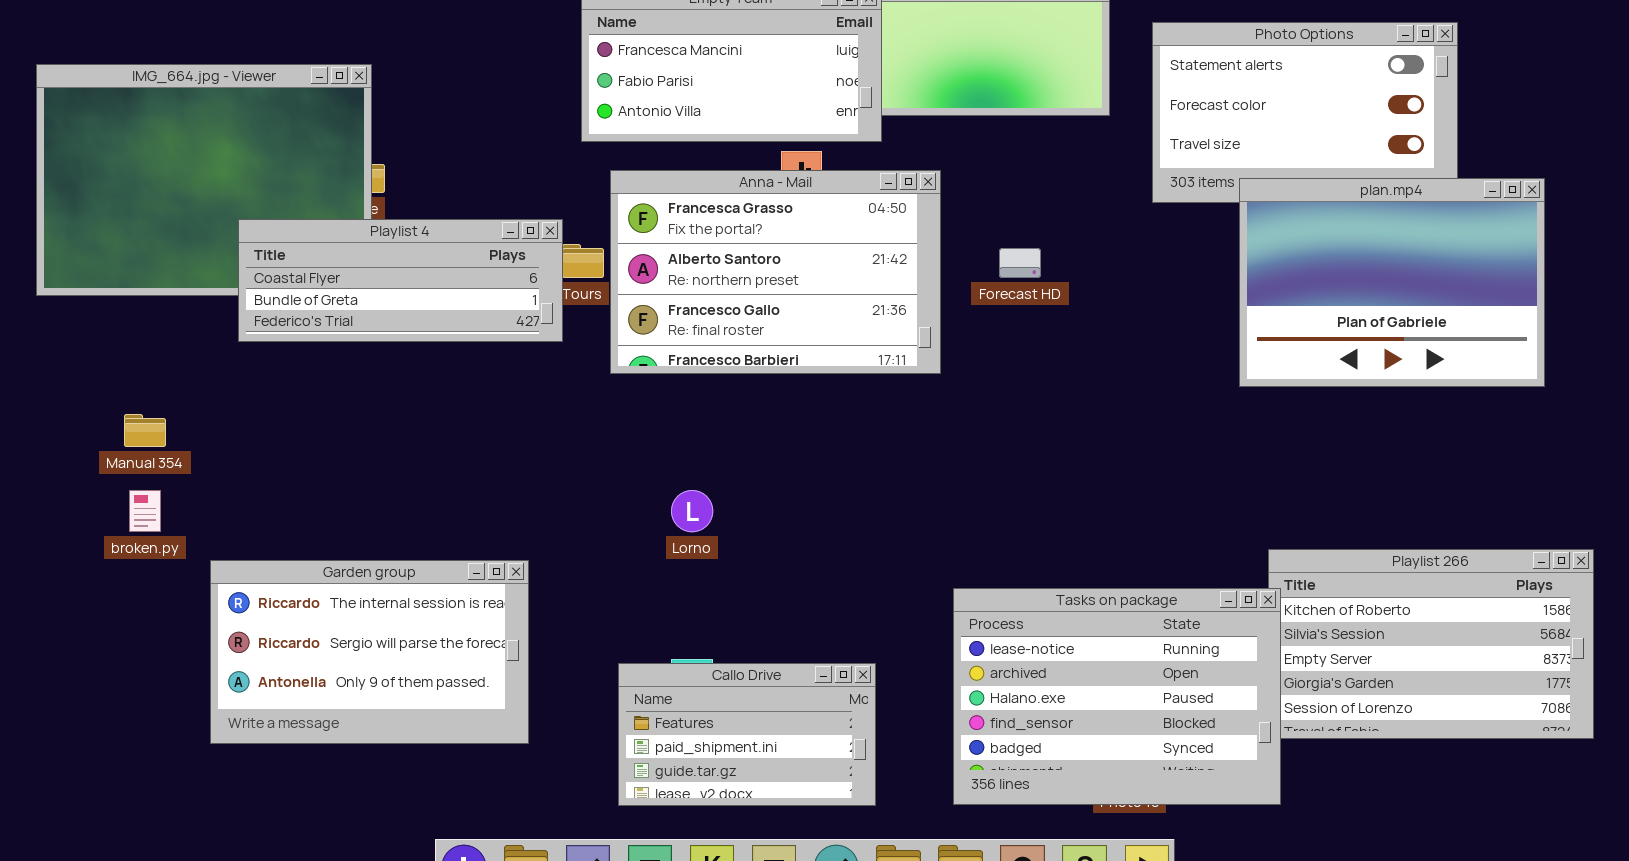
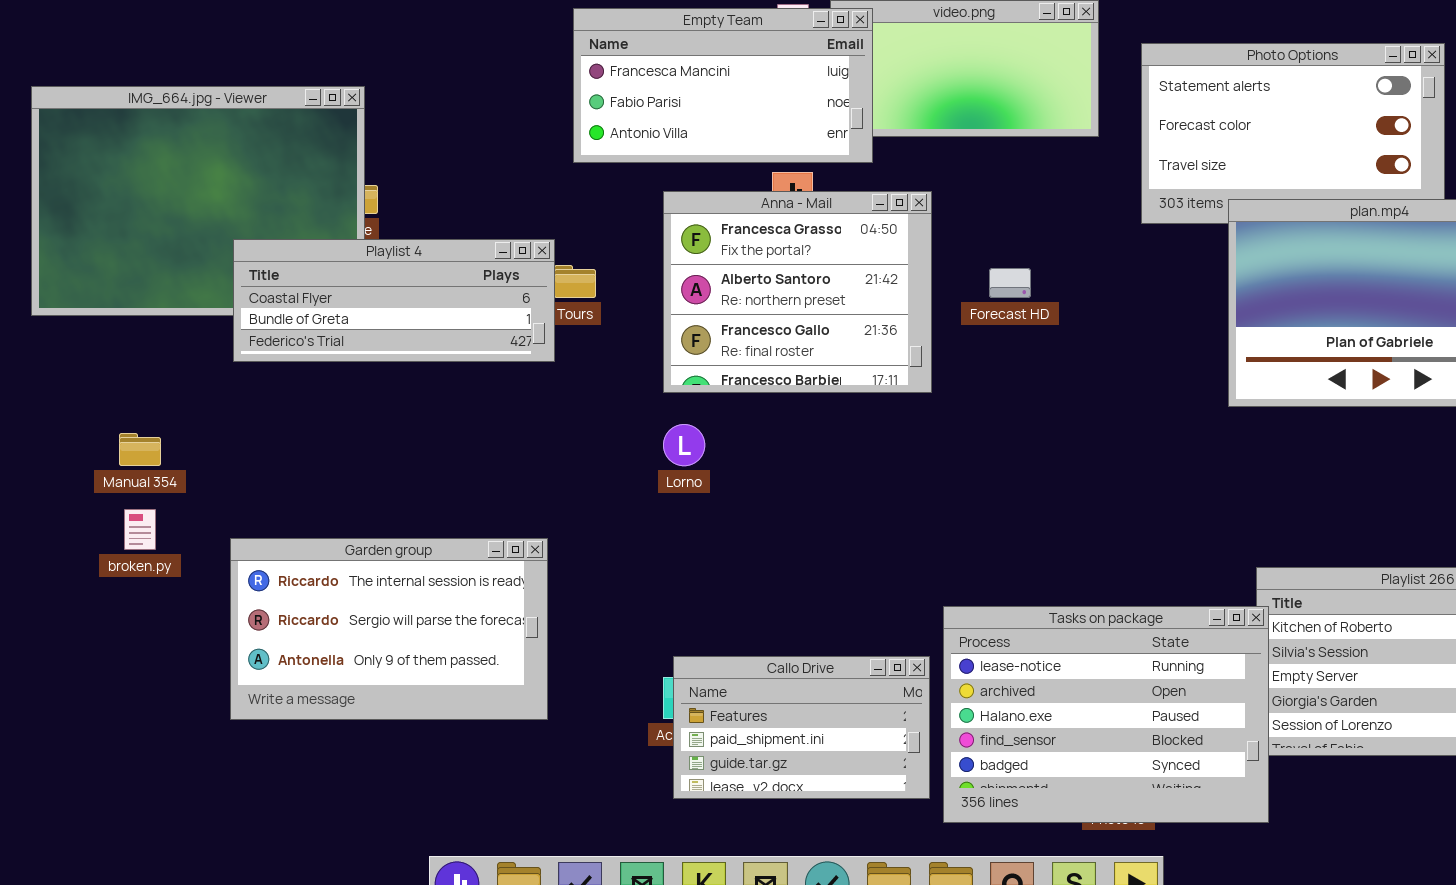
Anna - Mail: [610,170,941,374] -> [663,191,932,393], resized
Lorno: [671,490,713,532] -> [663,424,705,466], moved
Garden group: [210,560,529,744] -> [230,538,548,720], moved
Callo Drive: [618,663,876,806] -> [673,656,930,799], moved

